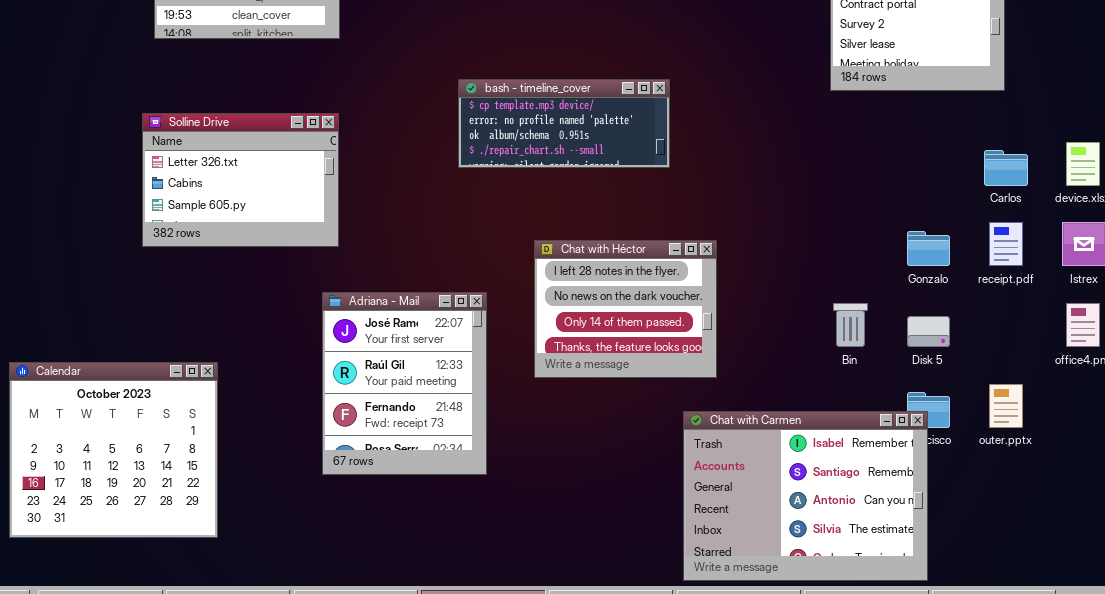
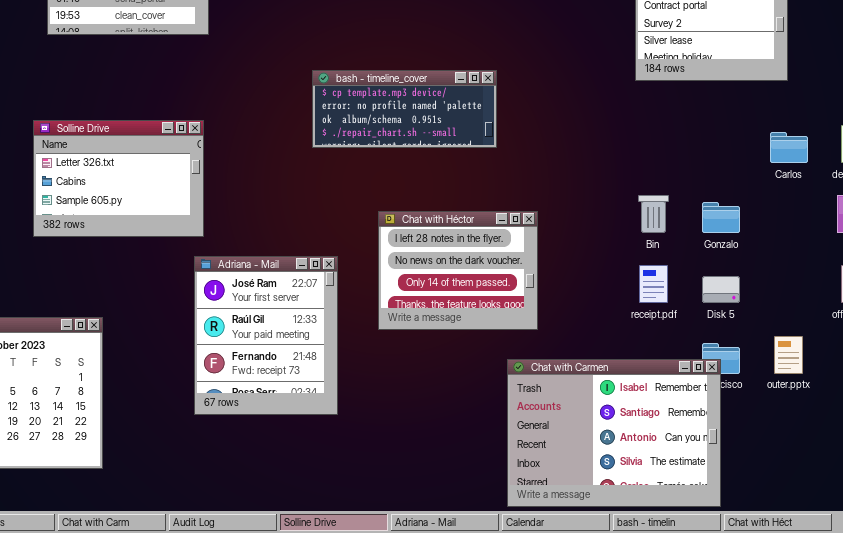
Solline Drive: [142,113,339,247] -> [33,120,204,237], moved
receipt.pdf: [989,222,1023,266] -> [639,265,668,303], moved
Bin: [833,303,868,347] -> [638,195,669,233], moved

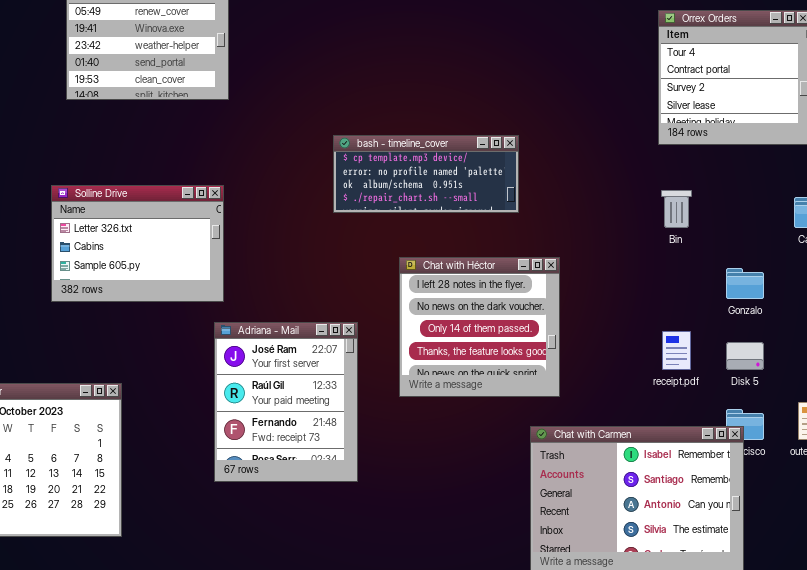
Bin: [638,195,669,233] -> [661,190,692,228], moved
Chat with Héctor: [378,211,538,330] -> [399,257,560,397], resized

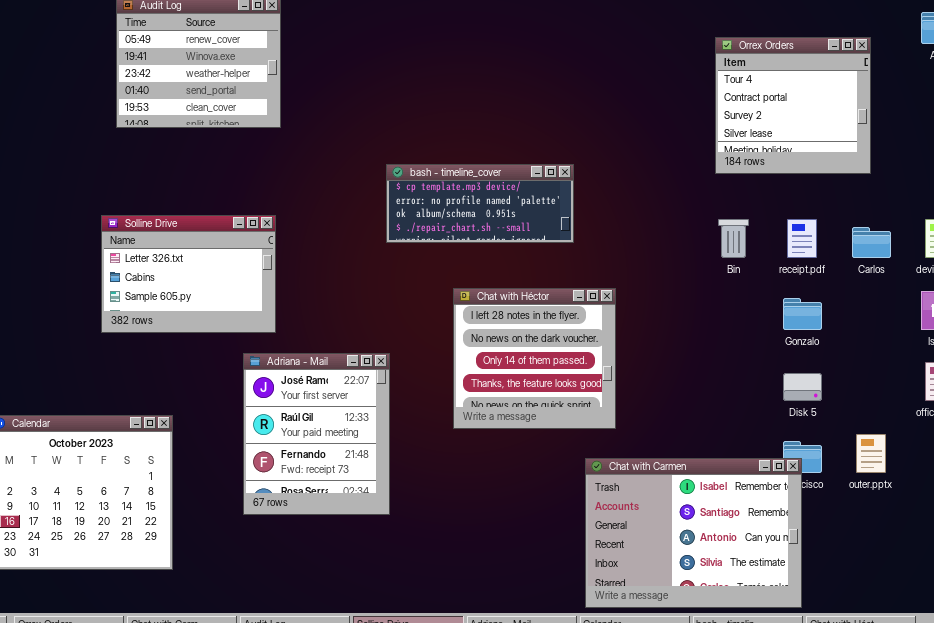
Adriana - Mail: [214,322,358,482] -> [243,353,390,515], moved
receipt.pdf: [662,331,691,370] -> [787,219,817,258], moved

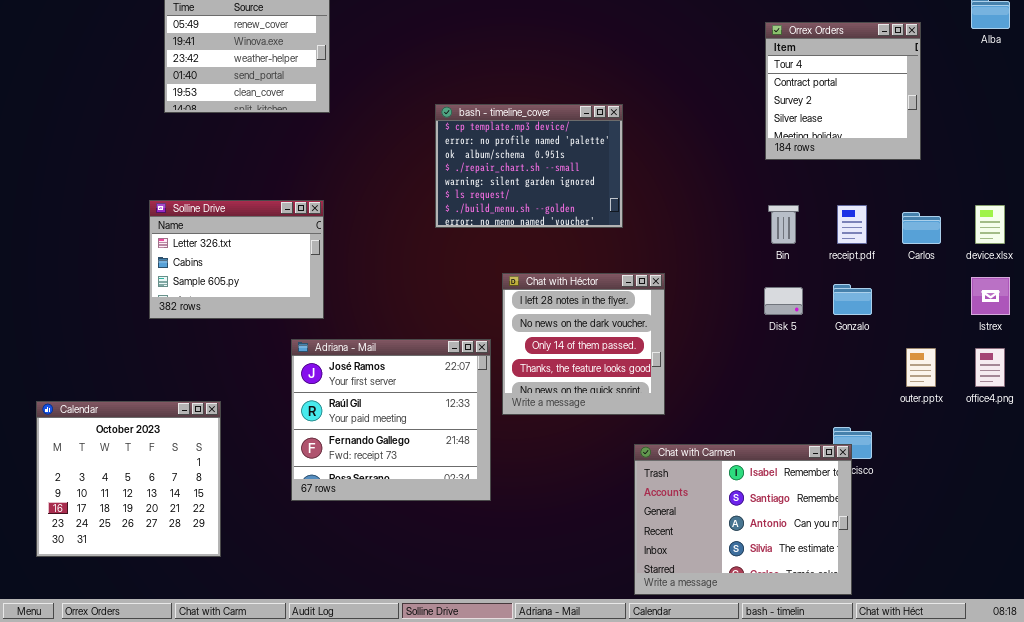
bash - timeline_cover: [386,164,574,243] -> [435,104,623,228], resized
Adriana - Mail: [243,353,390,515] -> [291,339,491,501], resized
Disk 5: [783,373,822,401] -> [764,287,803,315], moved
outer.pptx: [856,434,886,473] -> [906,348,936,387], moved

